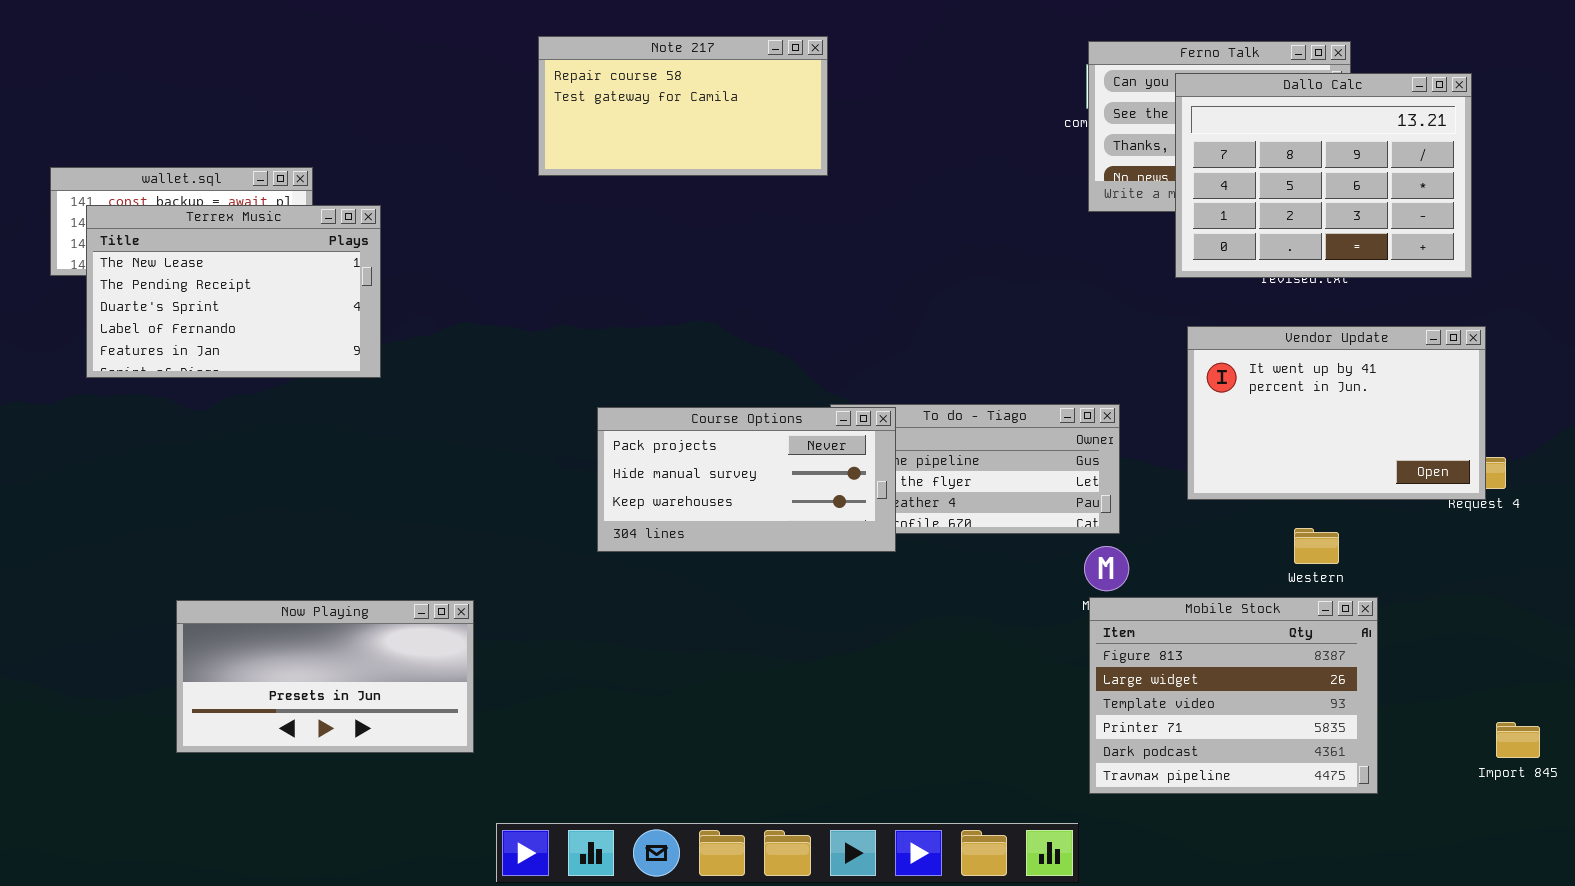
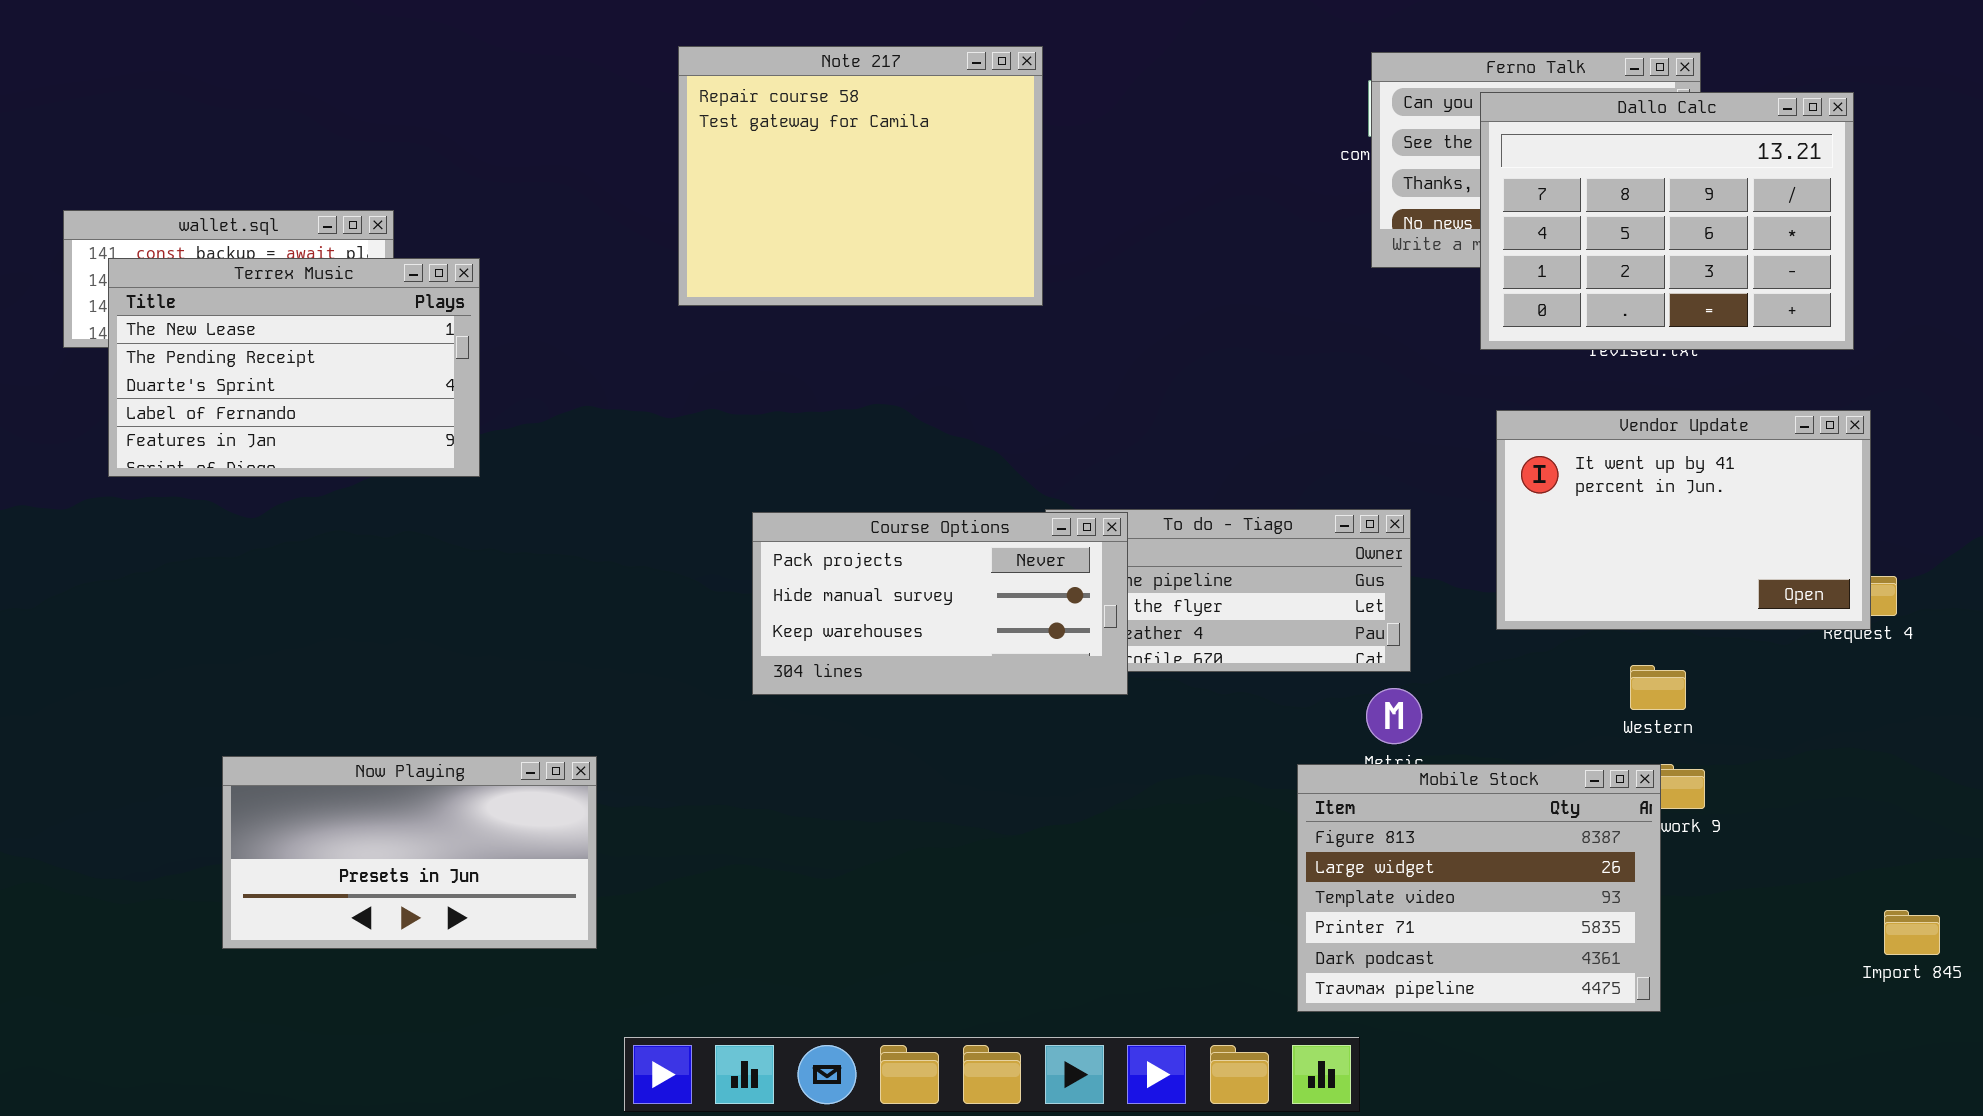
Note 217: [538,36,828,176] -> [678,46,1043,306], resized
Mobile Stock: [1089,597,1378,794] -> [1297,764,1661,1012], moved

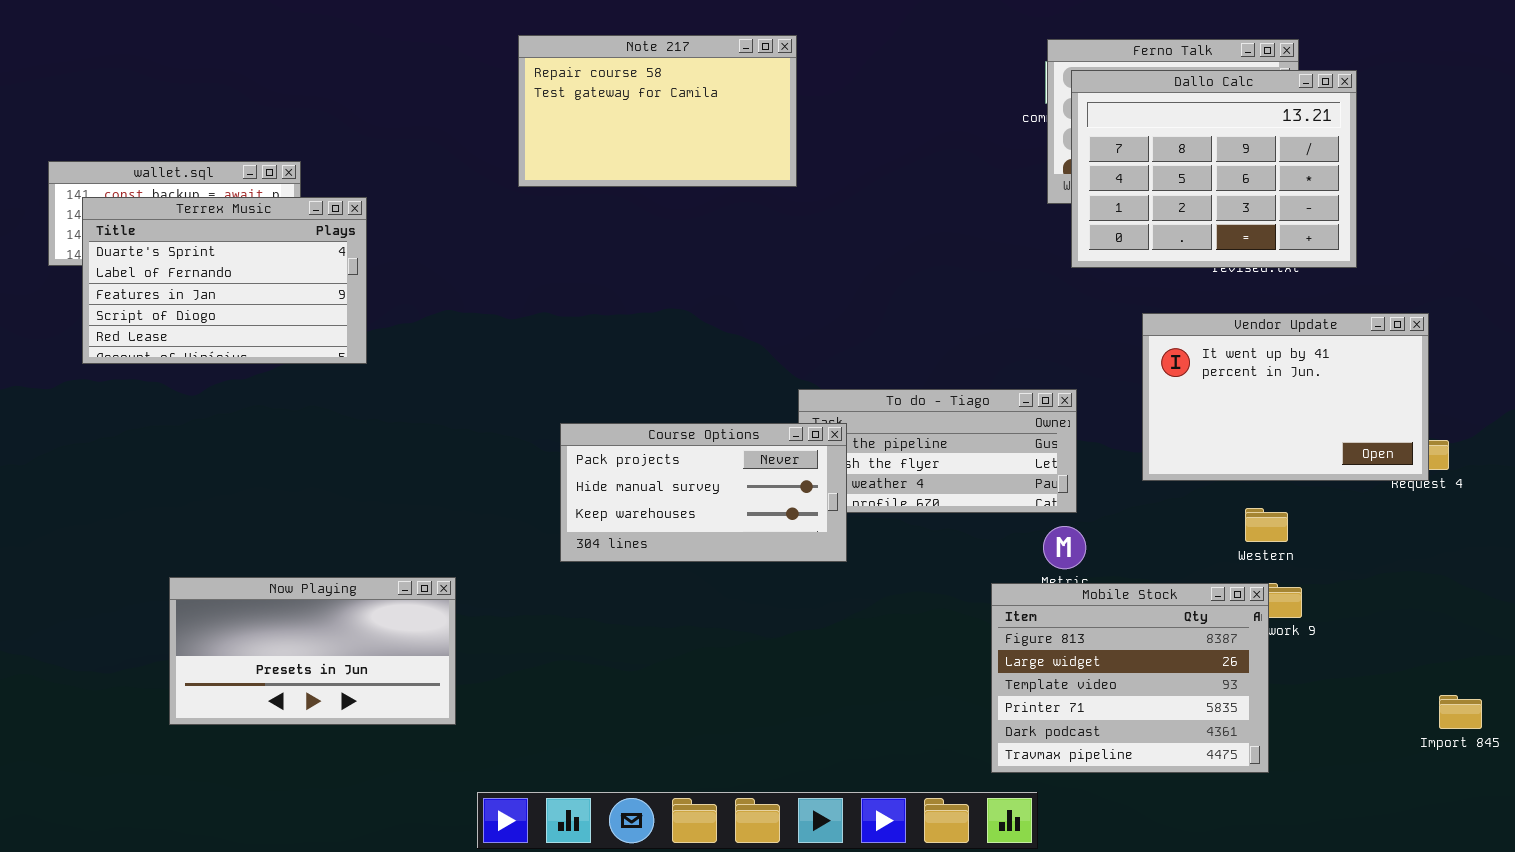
Note 217: [678,46,1043,306] -> [518,35,797,187], resized
Dallo Calc: [1480,92,1854,350] -> [1071,70,1357,268], moved
Terrex Music: [108,258,480,477] -> [82,197,367,364], scrolled down 2 rows
Course Options: [752,512,1128,695] -> [560,423,847,562], moved

